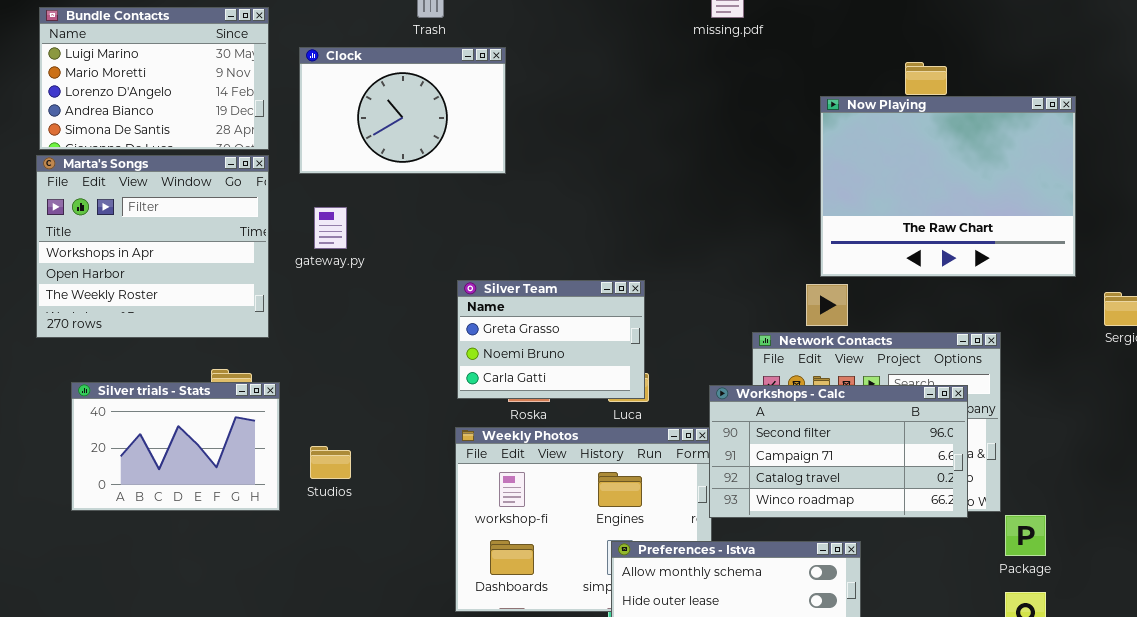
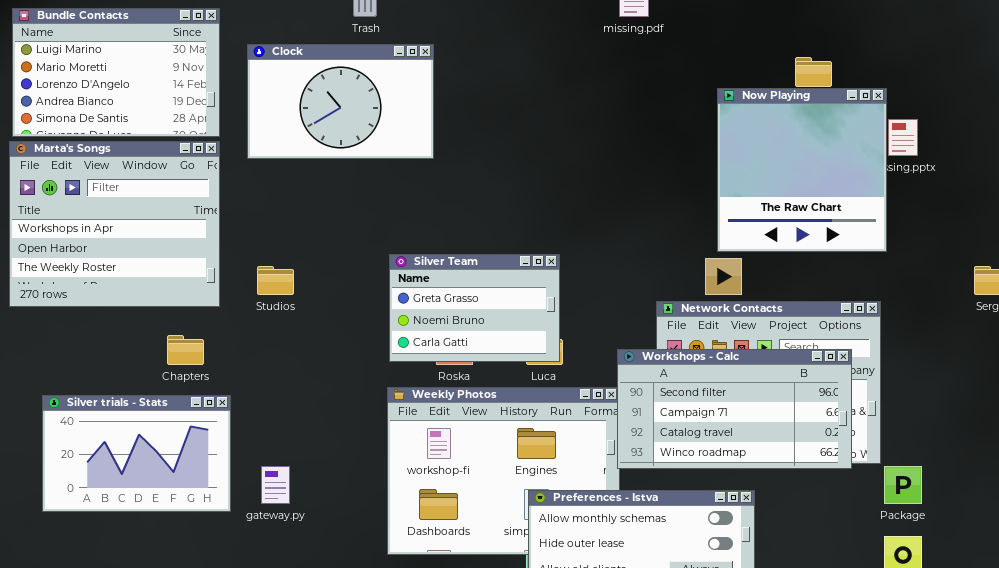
Now Playing: [820,96,1076,277] -> [717,88,887,252], resized
gateway.py: [314,207,347,249] -> [261,466,290,504], moved
Silver trials - Stats: [71,382,280,511] -> [42,395,231,512], moved
Studios: [310,446,351,479] -> [257,266,294,295], moved

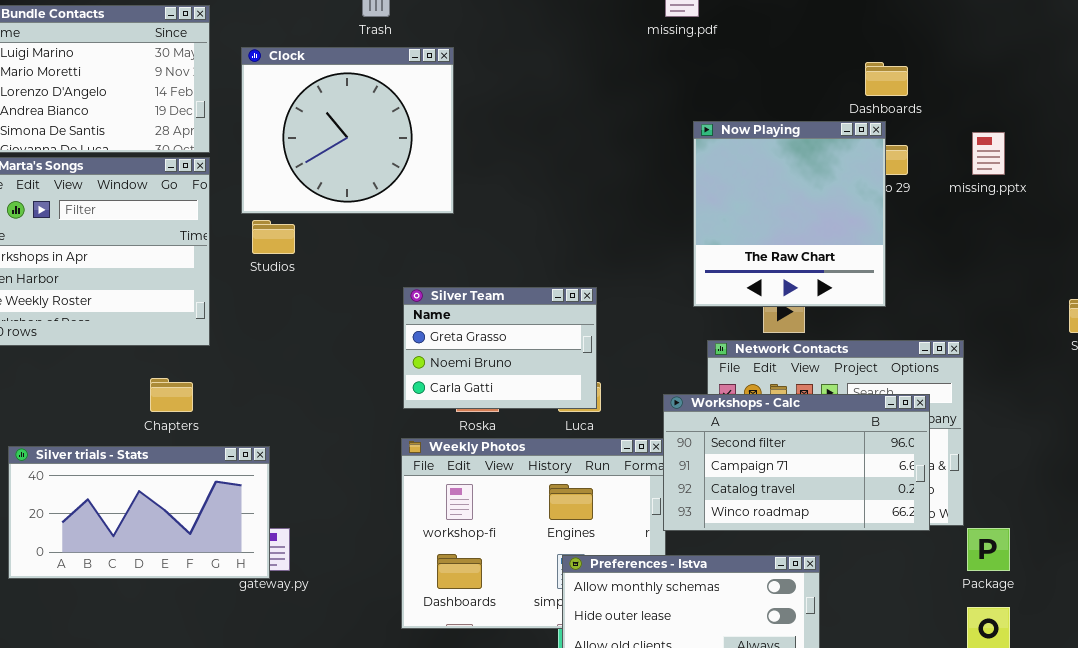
Clock: [247,44,434,159] -> [241,47,454,214], resized
Now Playing: [717,88,887,252] -> [693,121,886,307], moved
Studios: [257,266,294,295] -> [252,220,295,254], moved
Silver trials - Stats: [42,395,231,512] -> [8,446,270,579], resized

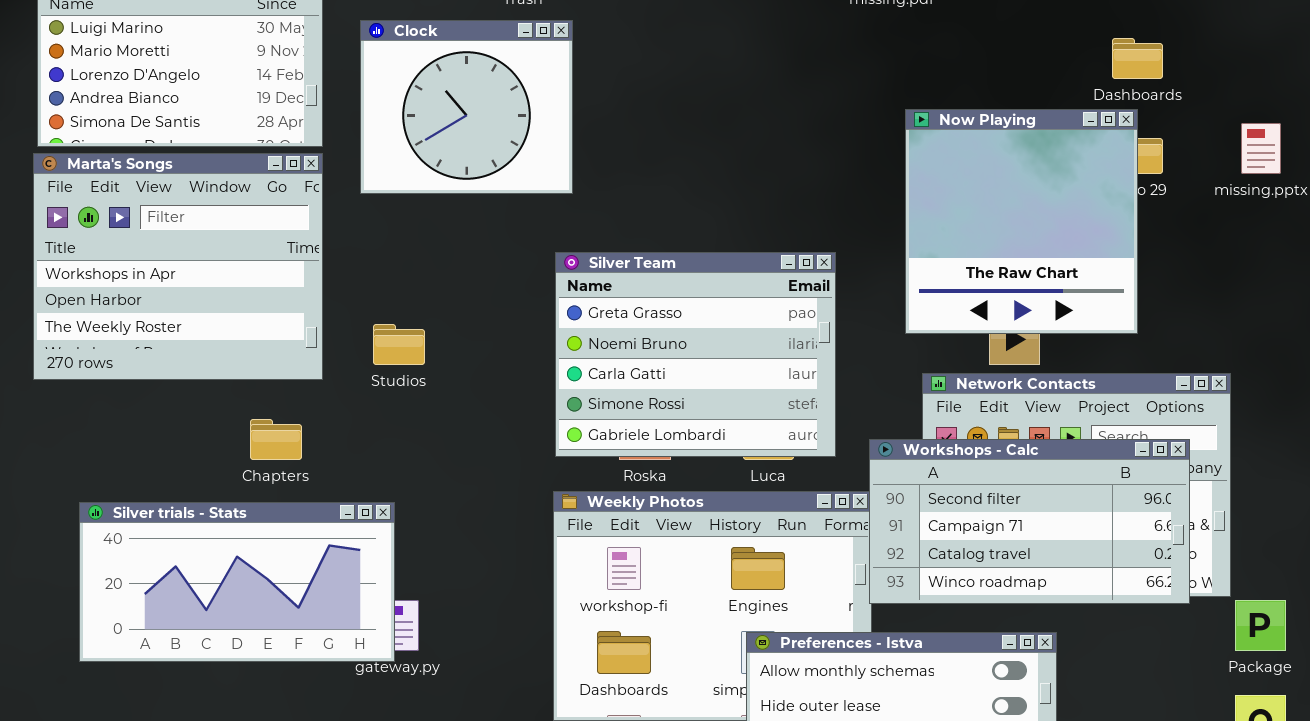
Clock: [241,47,454,214] -> [360,20,573,194], resized
Studios: [252,220,295,254] -> [373,324,425,365], moved
Silver Team: [403,287,597,409] -> [555,252,836,457], resized

